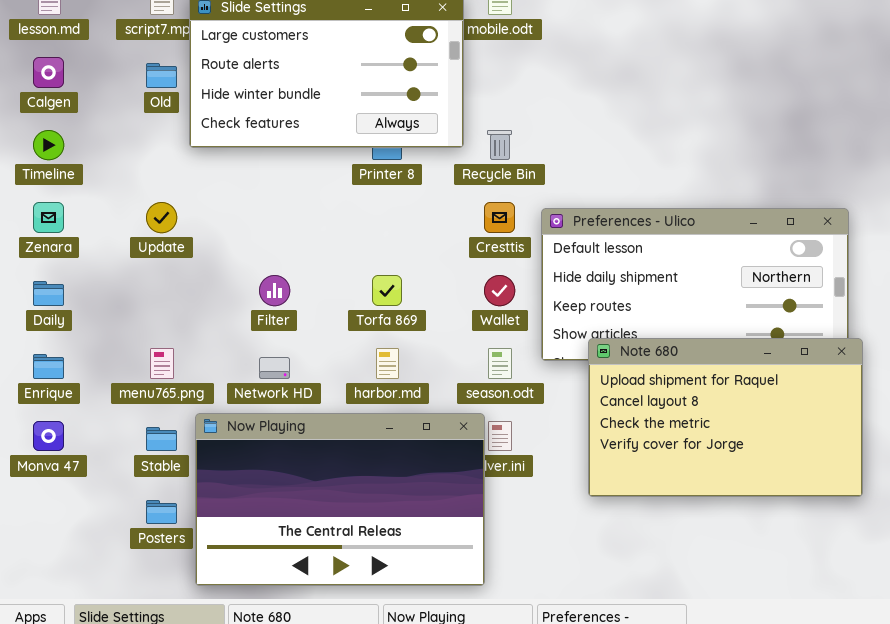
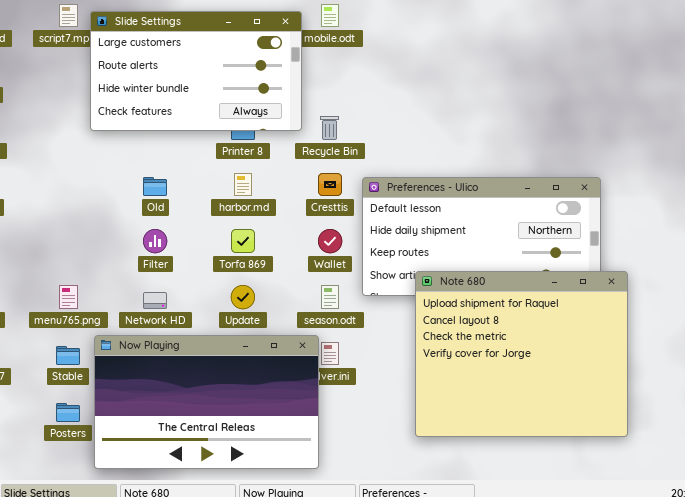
Old: [146,63,177,88] -> [143,177,167,196], moved
Update: [146,202,177,233] -> [231,285,255,309], moved
Note 680: [588,338,863,497] -> [415,271,628,437], moved, resized
harbor.md: [376,348,399,379] -> [234,173,252,196], moved

